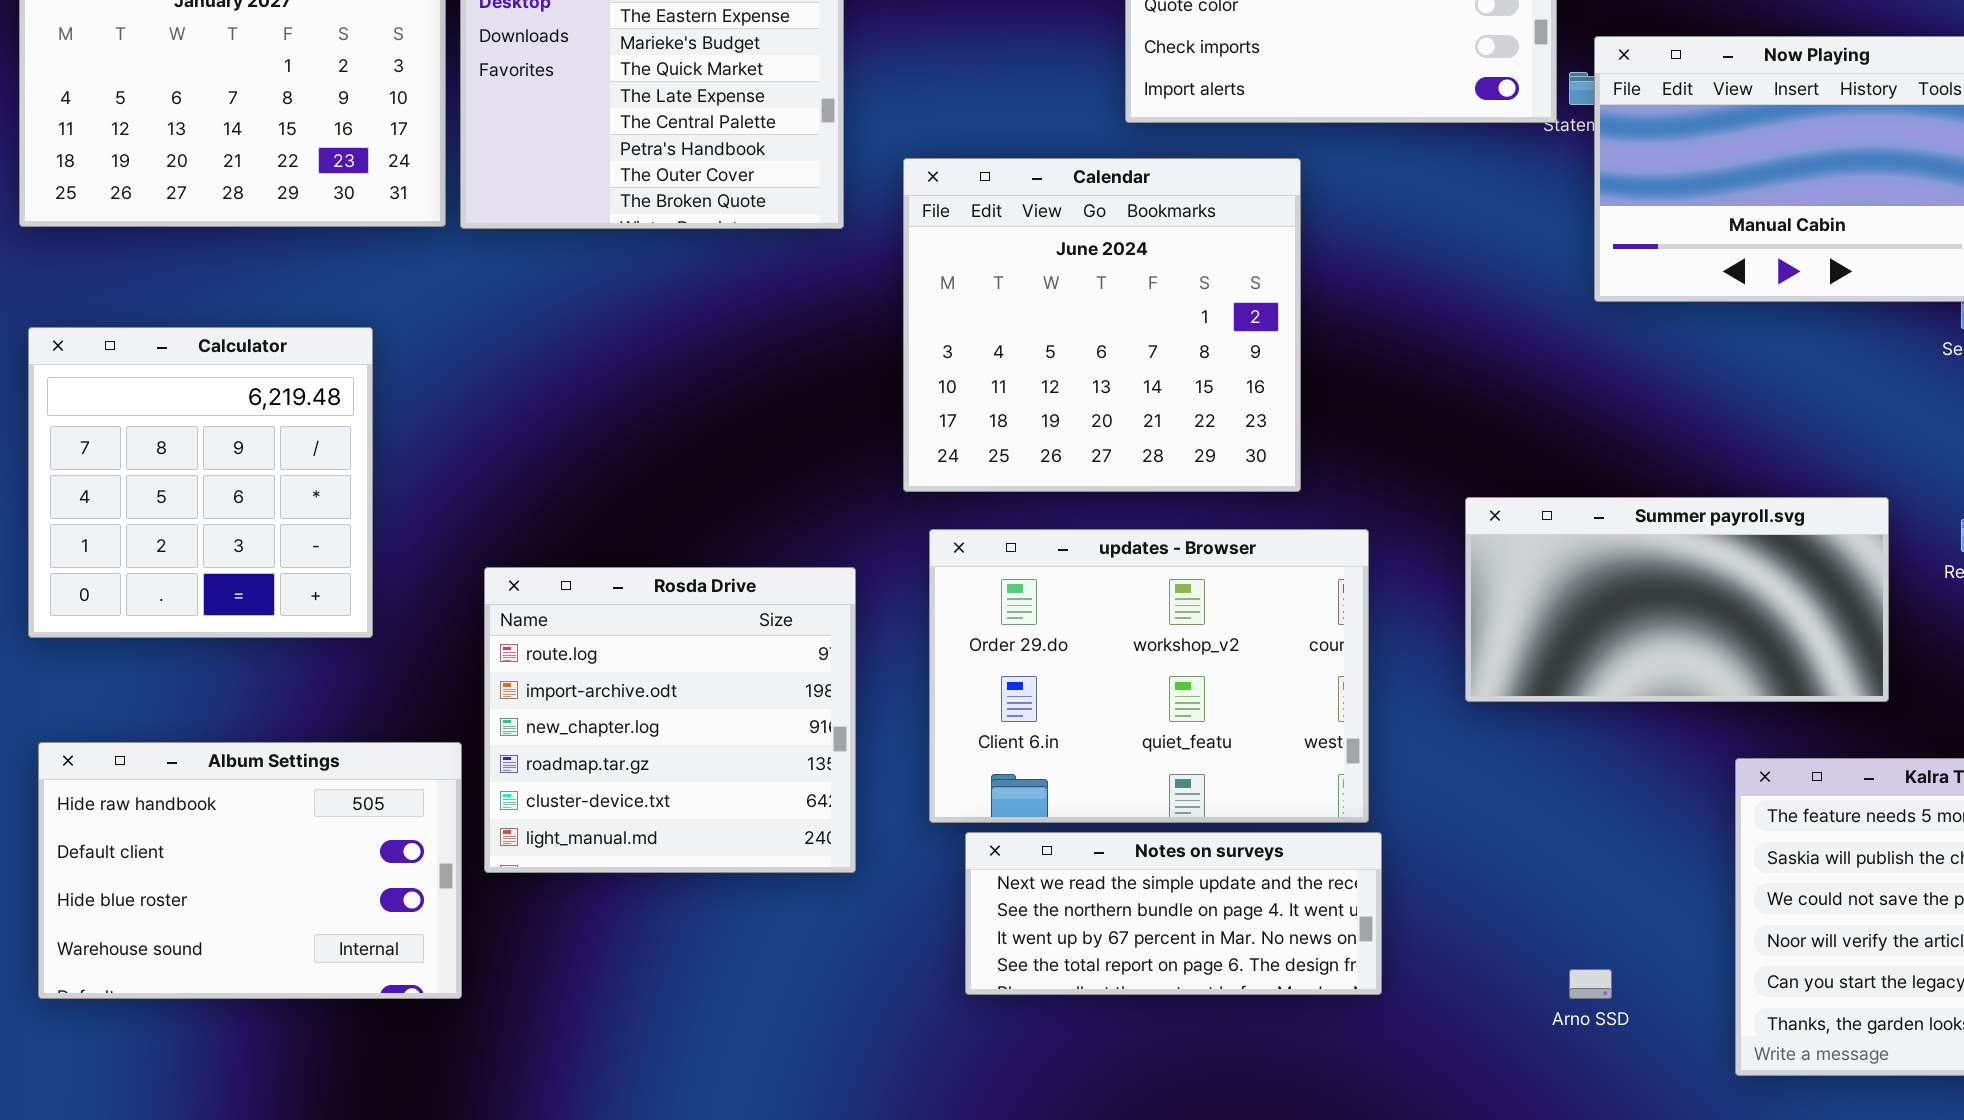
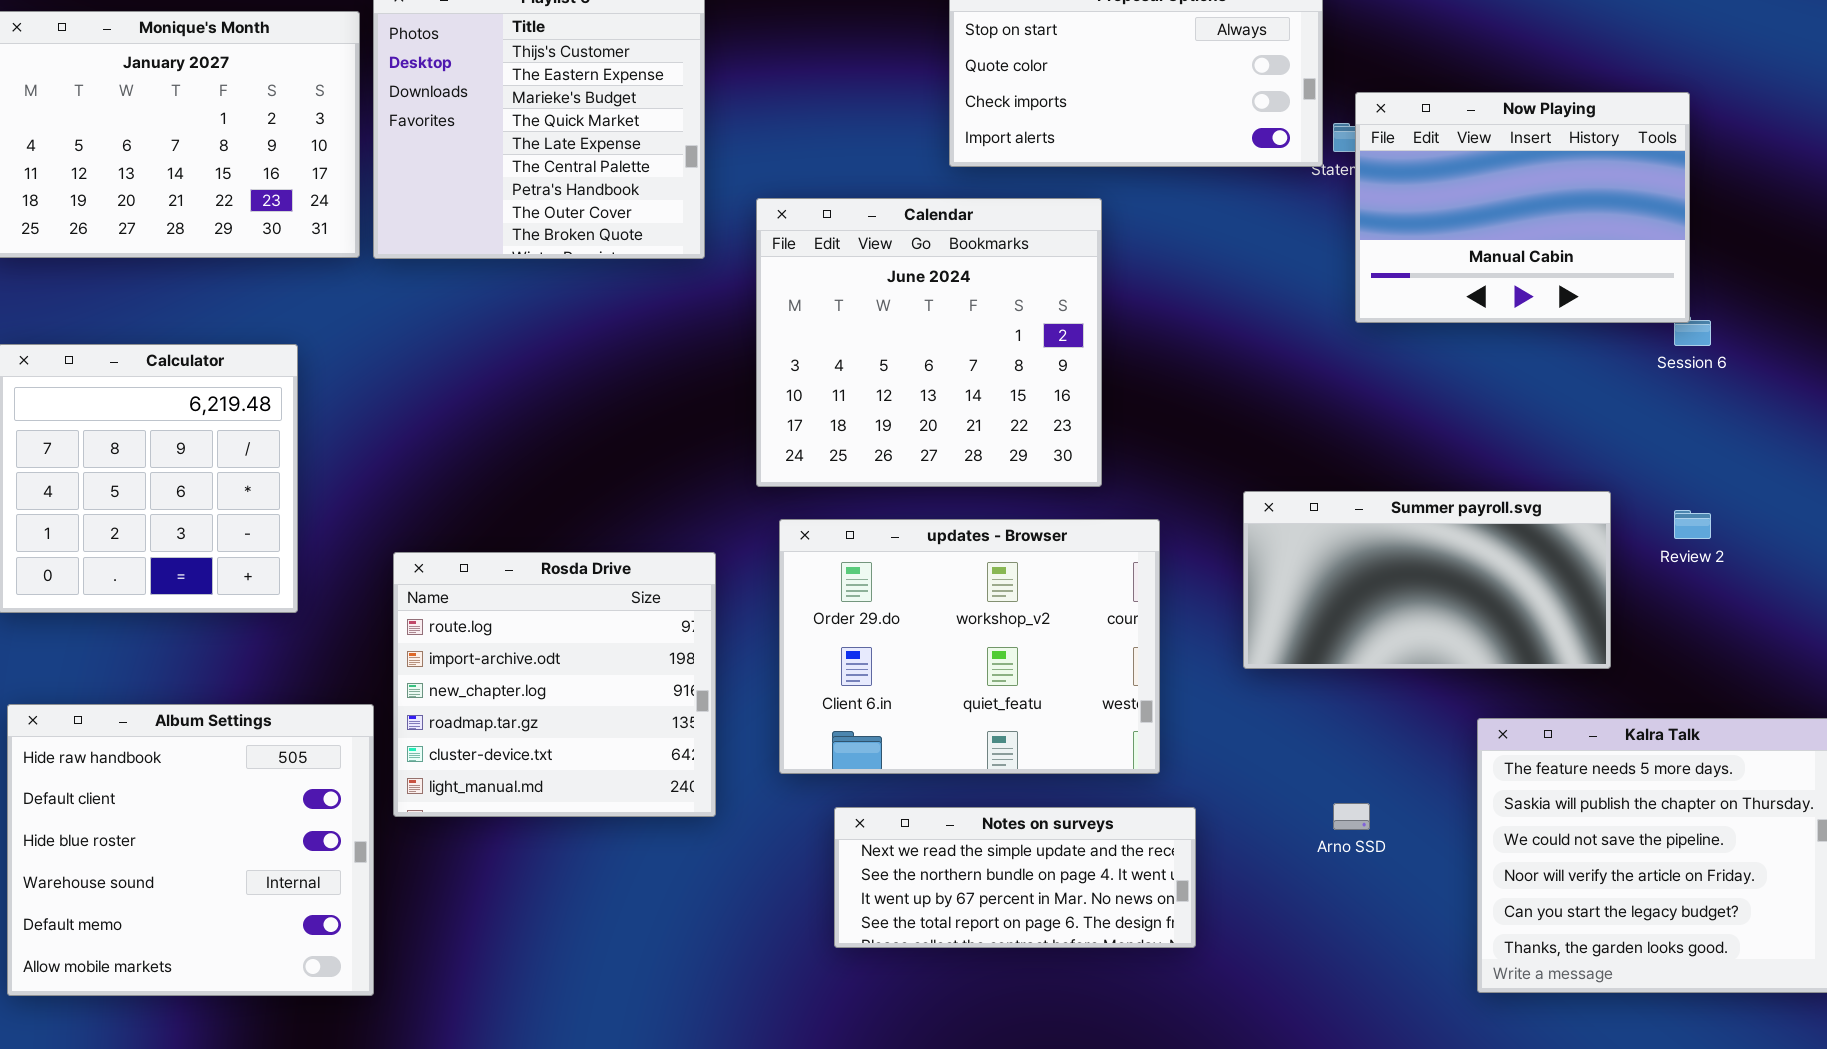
Album Settings: [38,742,462,999] -> [7,704,374,996], resized
Notes on surveys: [965,832,1382,995] -> [834,807,1196,948], moved
Arno SSD: [1569,969,1612,999] -> [1333,803,1370,830], moved

